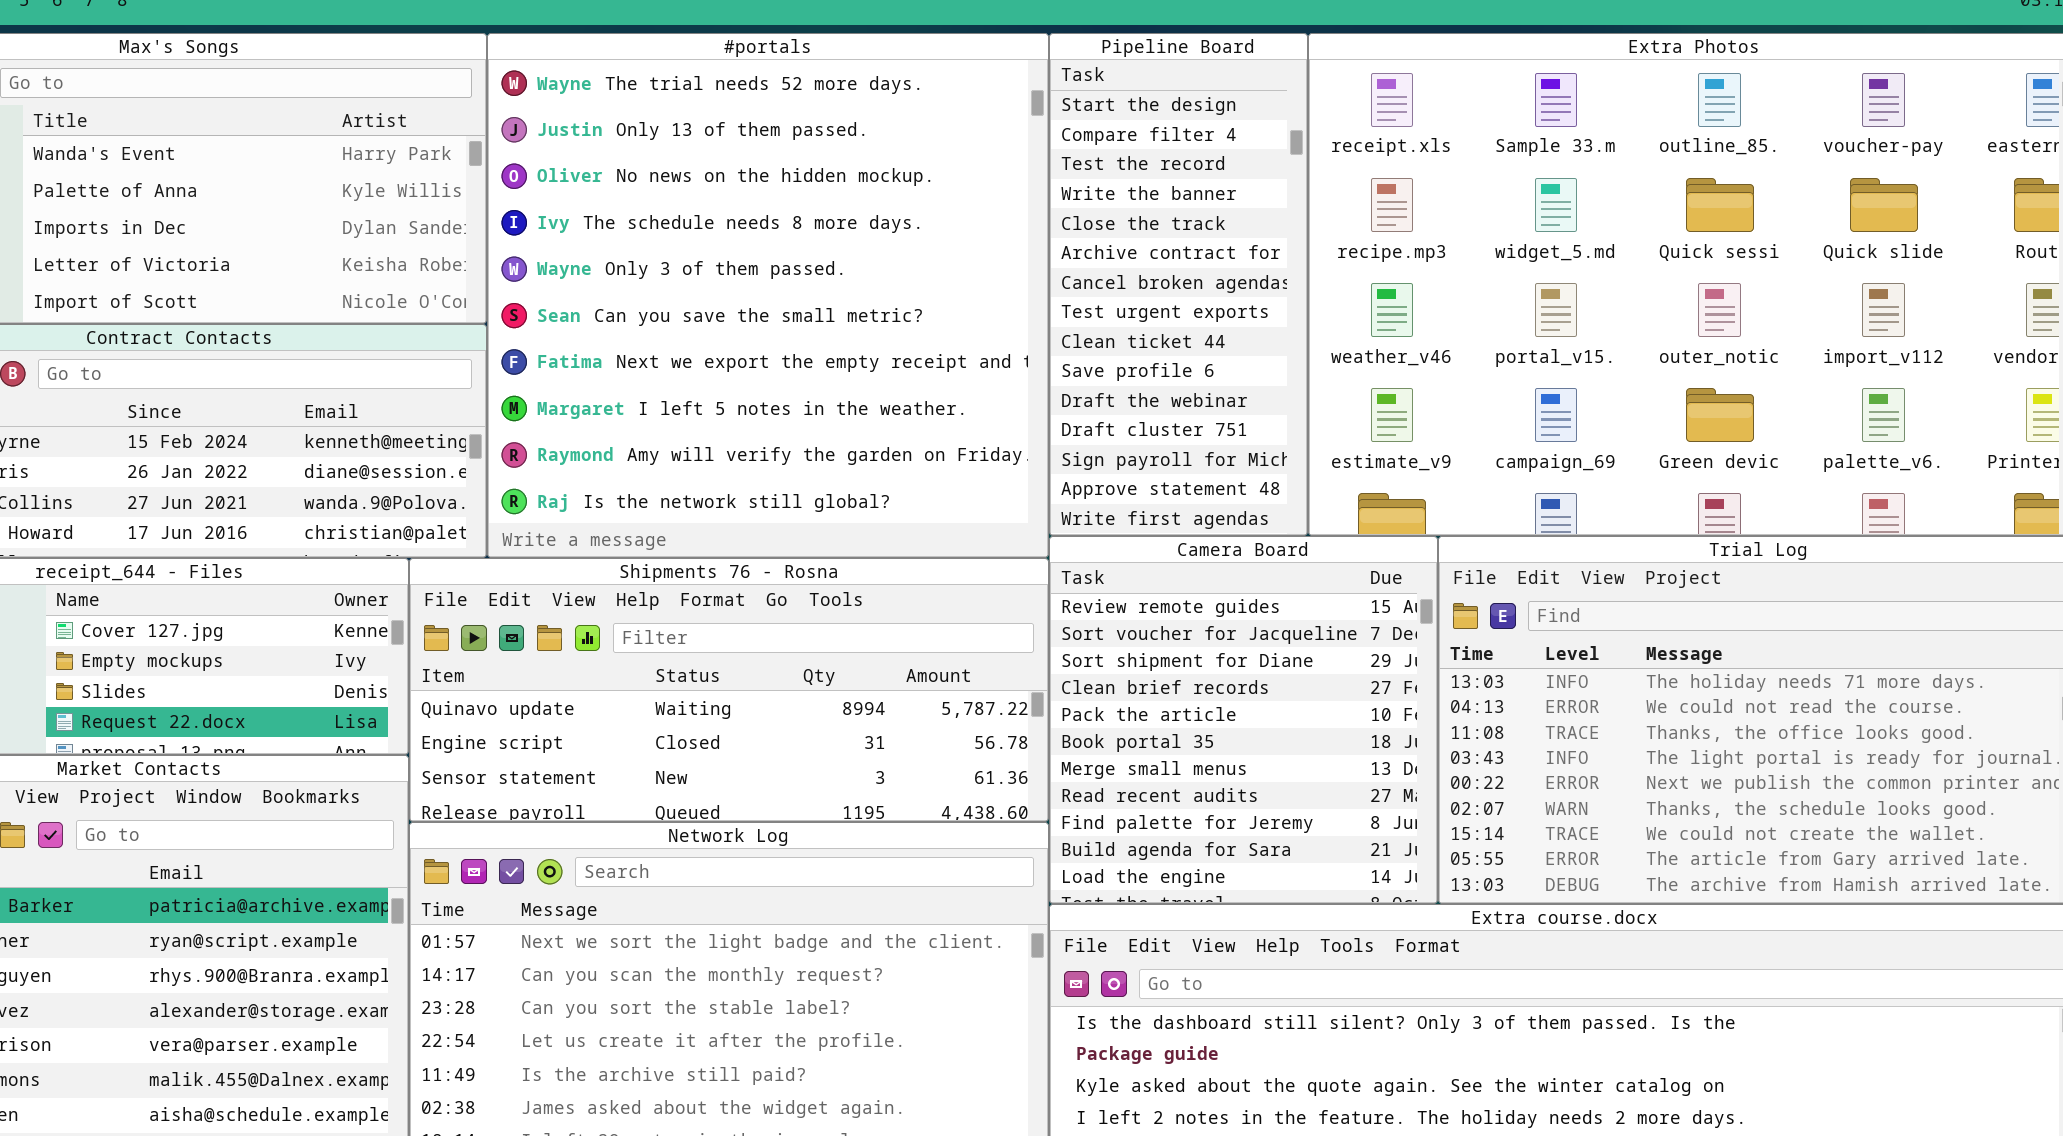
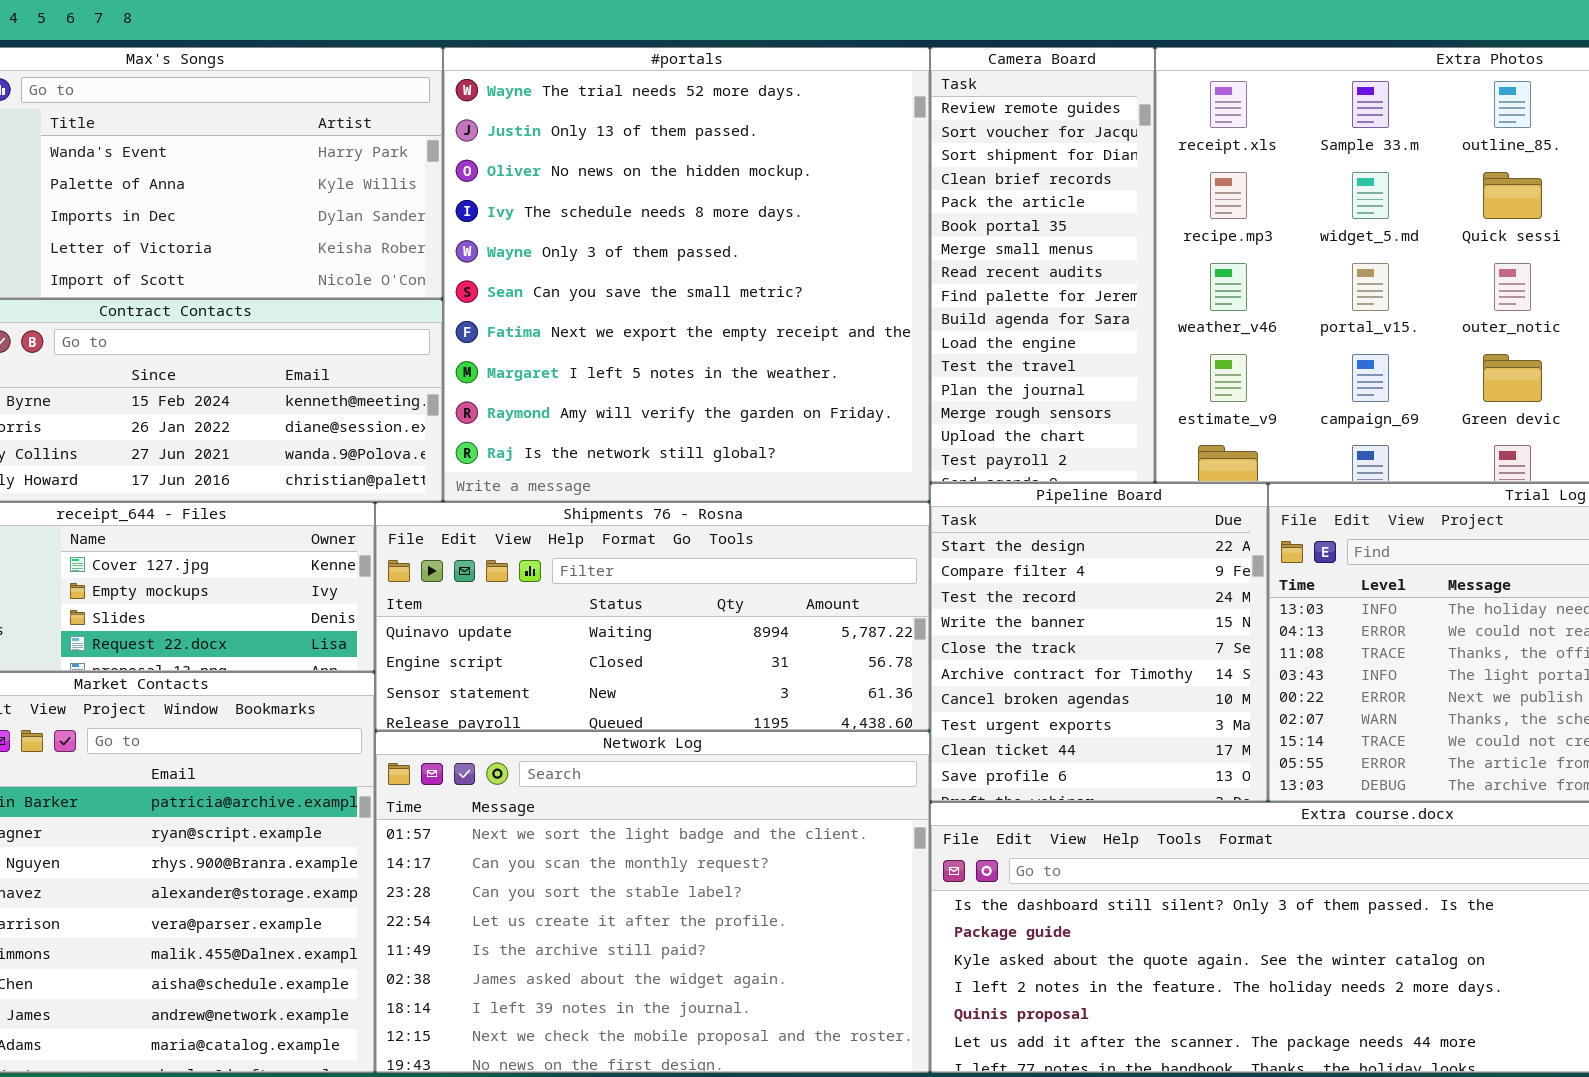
Pipeline Board: [1049,33,1308,536] -> [930,483,1268,802], moved, resized
Camera Board: [1049,536,1438,904] -> [930,47,1155,483], moved, resized

